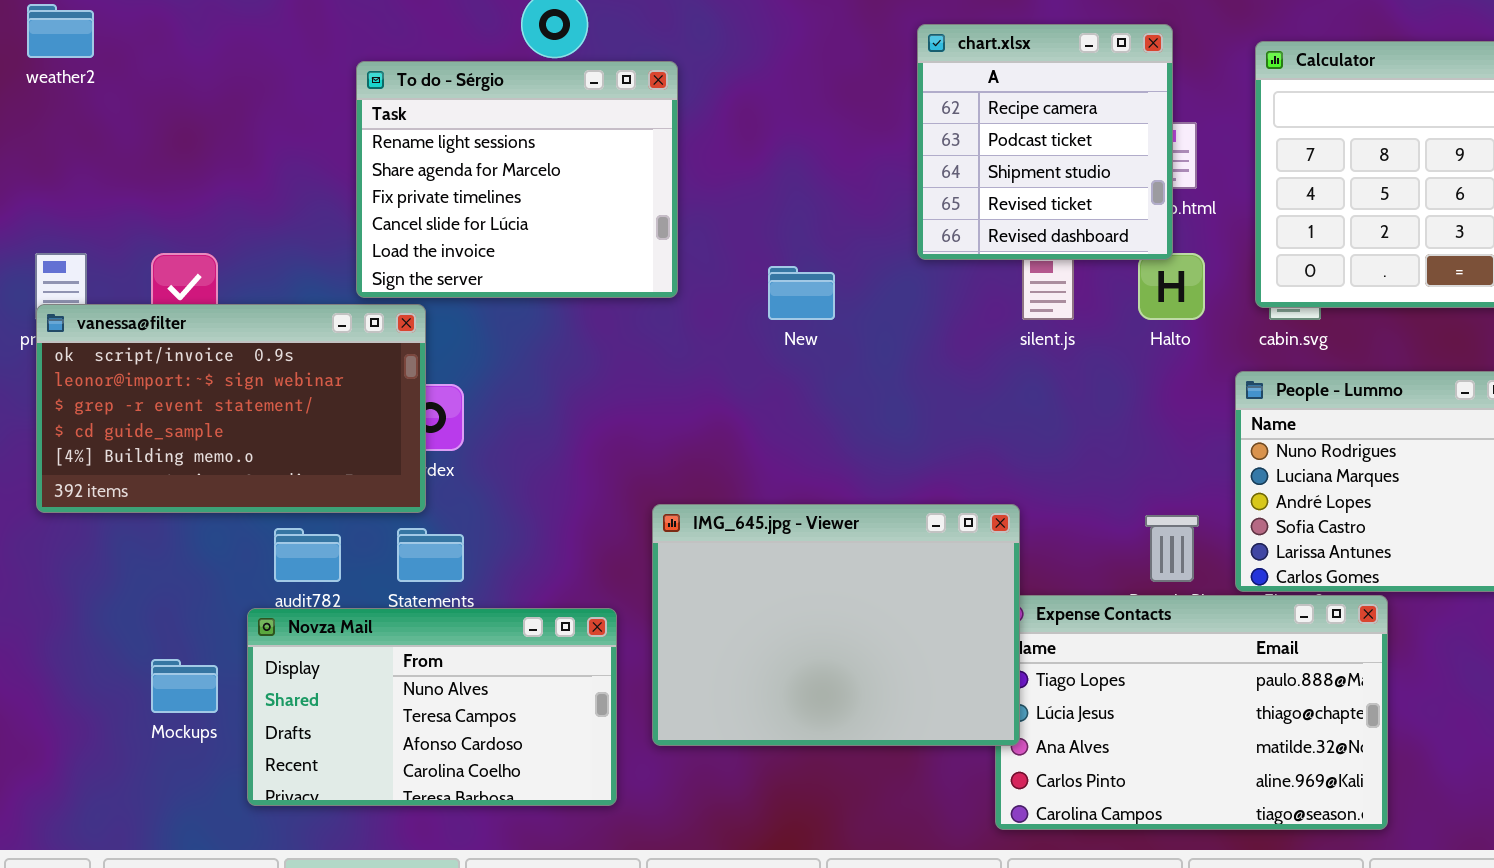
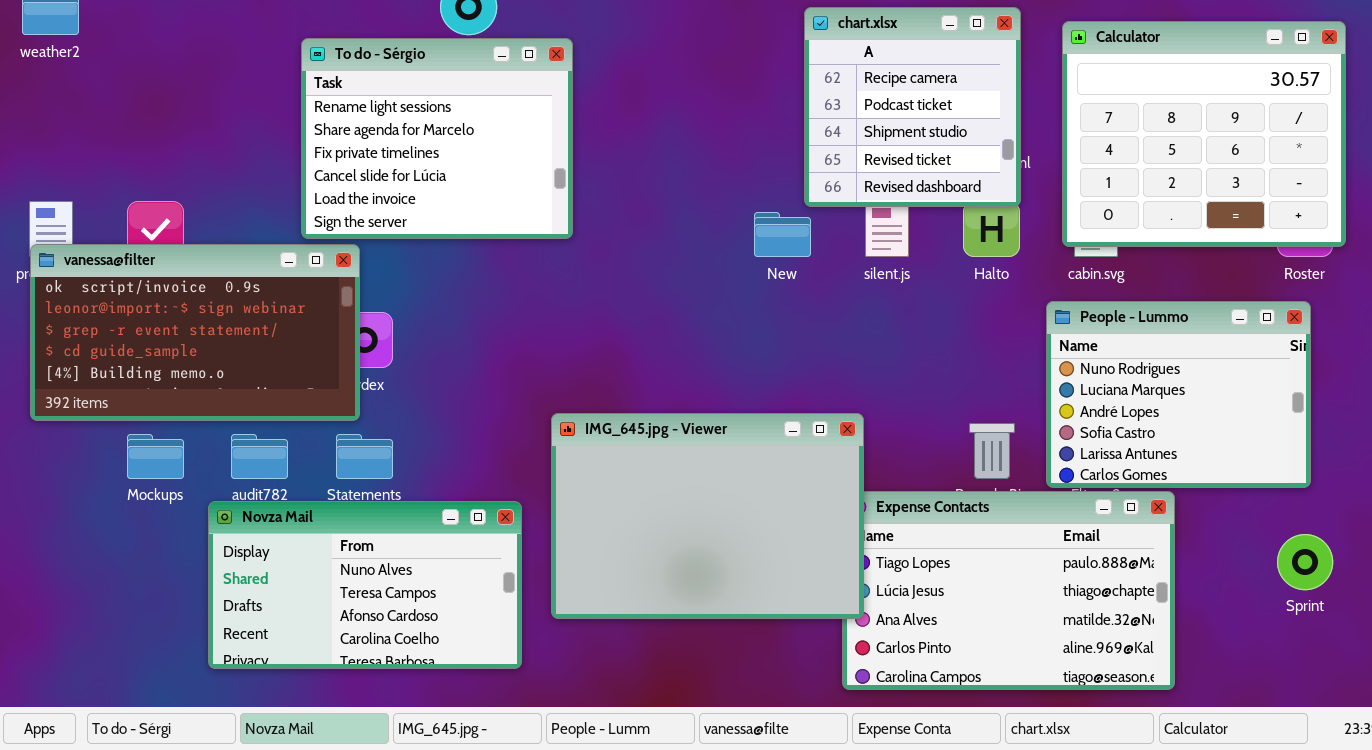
chart.xlsx: [917,24,1173,260] -> [804,7,1021,207], moved
New: [768,266,835,320] -> [754,212,811,257], moved
Mockups: [151,659,218,713] -> [127,434,184,479], moved

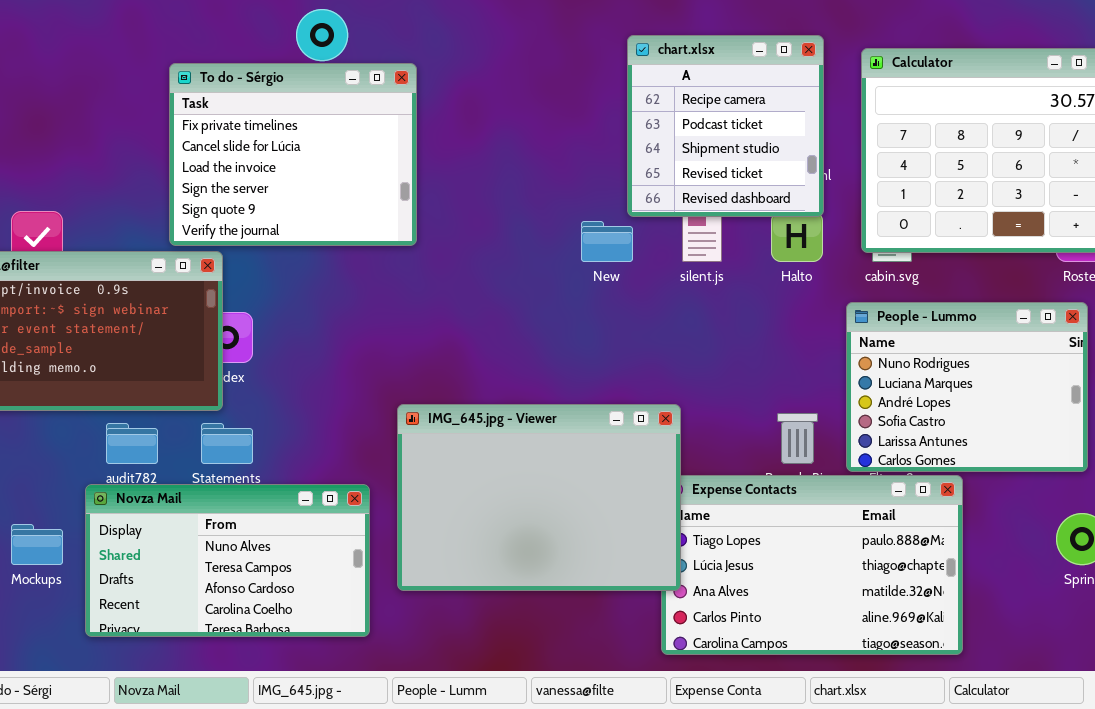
To do - Sérgio: [301,38,573,239] -> [169,63,417,246], scrolled down 2 rows
Mockups: [127,434,184,479] -> [11,524,63,565], moved

